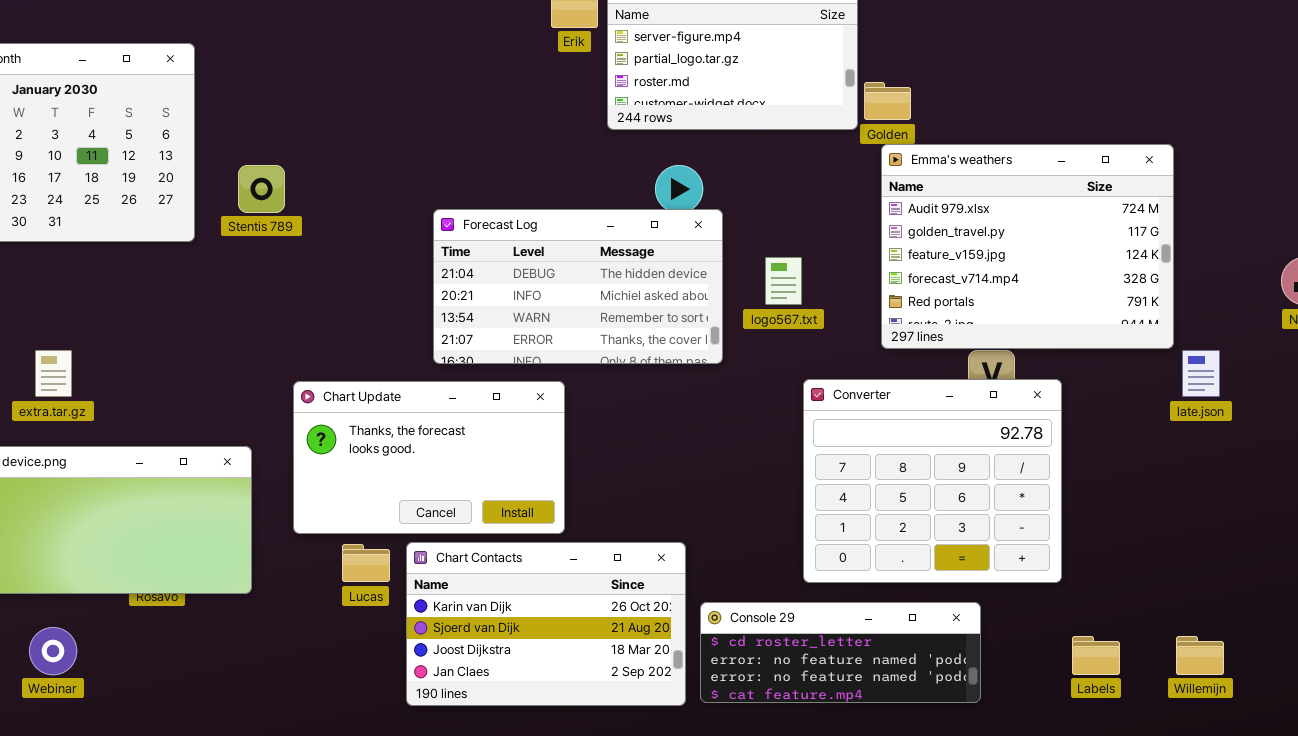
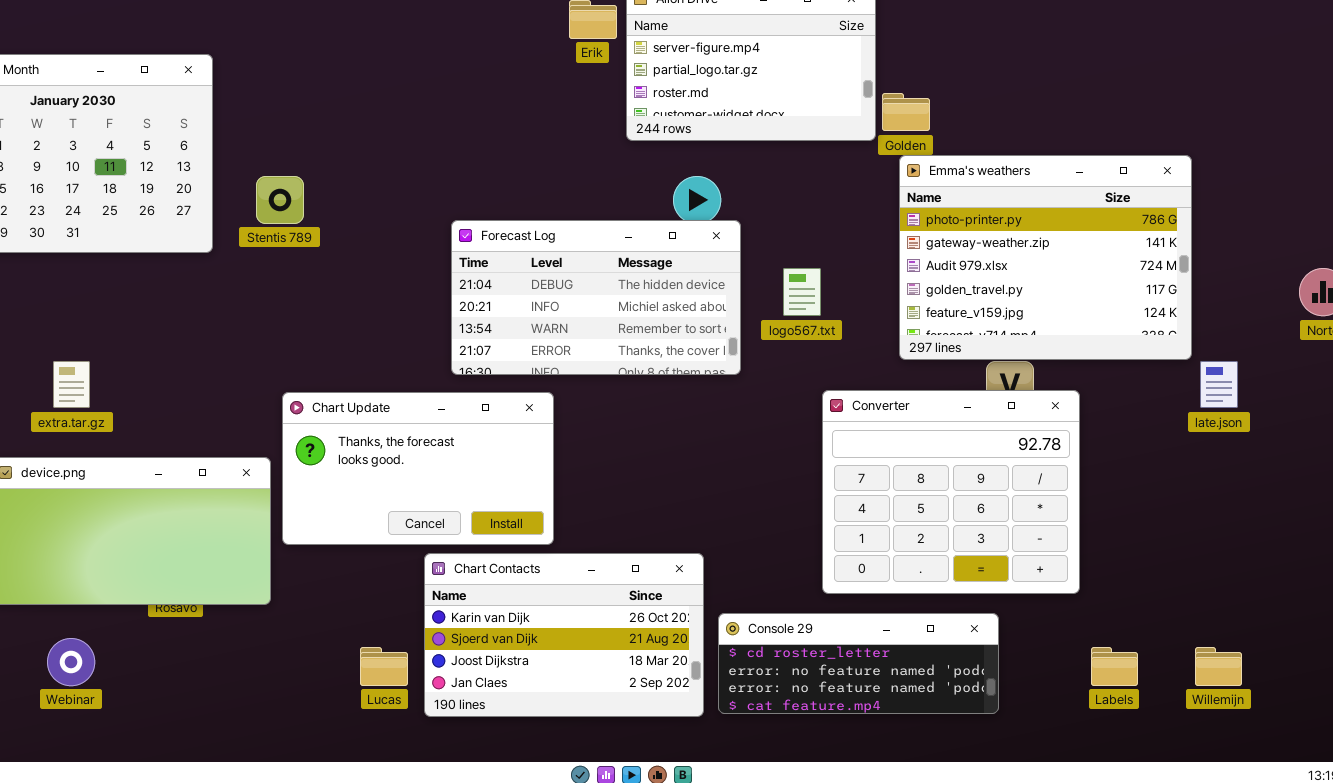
Emma's weathers: [881,144,1174,349] -> [899,155,1192,360], scrolled up 2 rows
Chart Update: [293,381,565,534] -> [282,392,554,545], moved
Lucas: [342,544,390,582] -> [360,647,408,686], moved

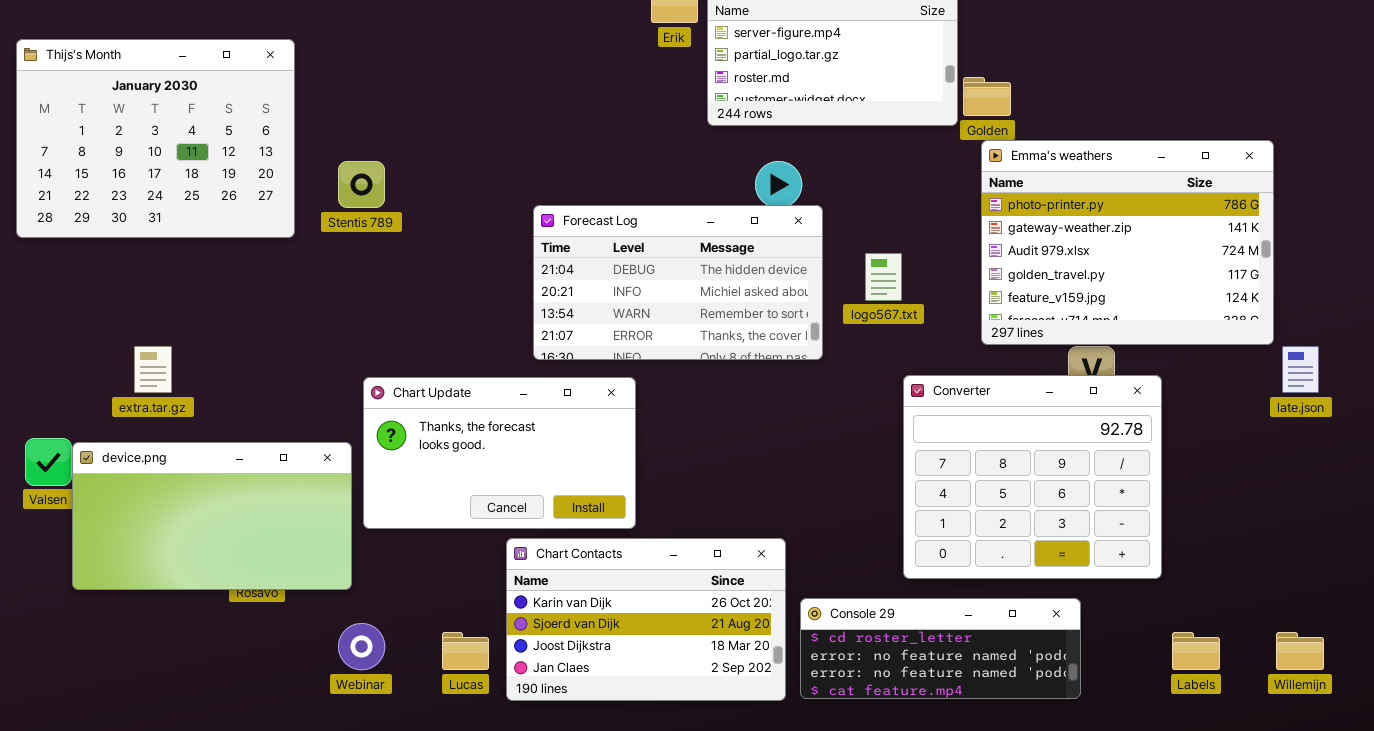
Webinar: [47,638,95,686] -> [338,623,385,670], moved

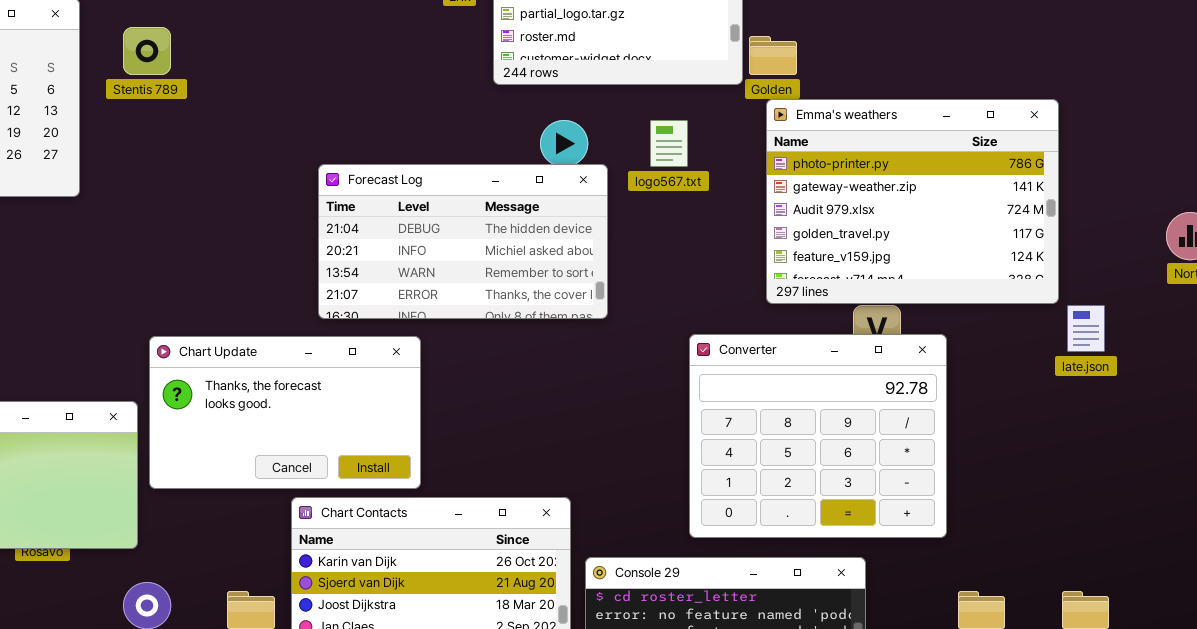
Stentis 789: [338,161,385,208] -> [123,27,171,75], moved
logo567.txt: [865,253,902,301] -> [650,120,688,167], moved

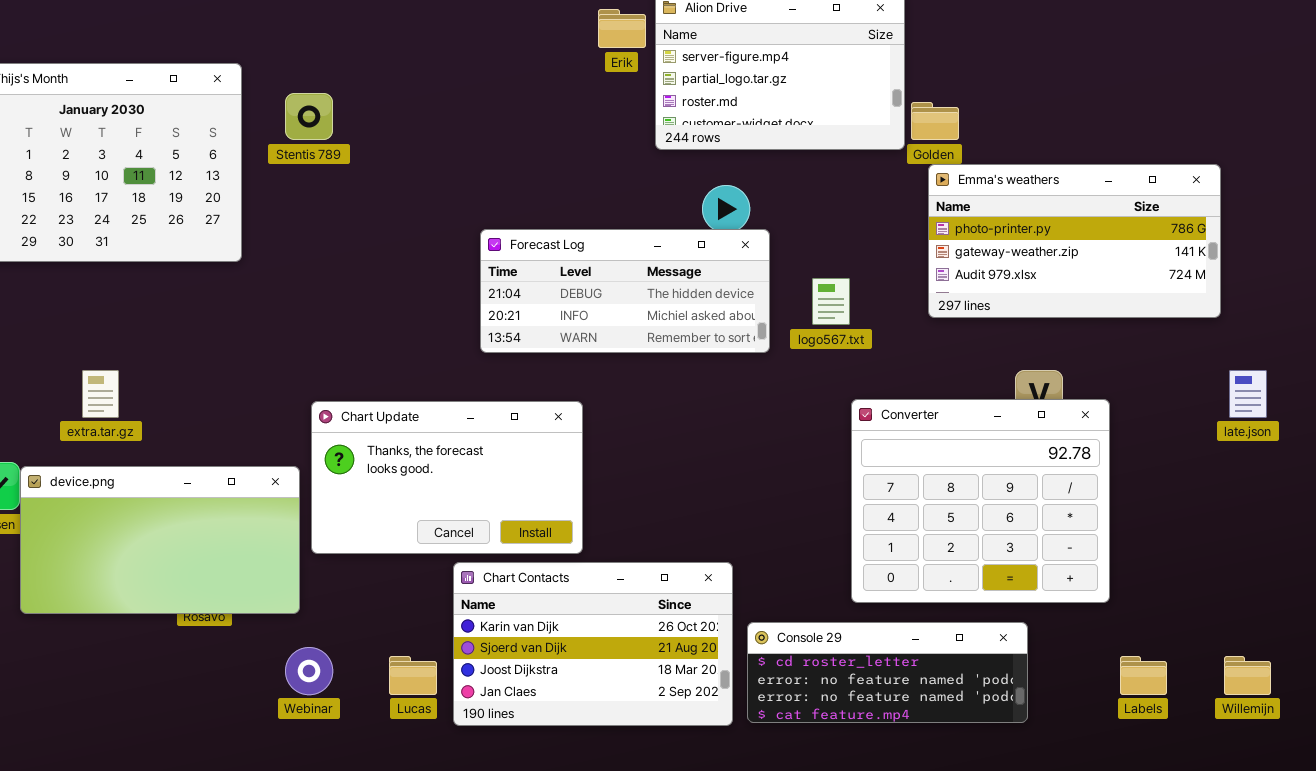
Emma's weathers: [766,99,1059,304] -> [928,164,1221,318], resized
logo567.txt: [650,120,688,167] -> [812,278,850,325], moved
Forecast Log: [318,164,608,319] -> [480,229,770,353], resized

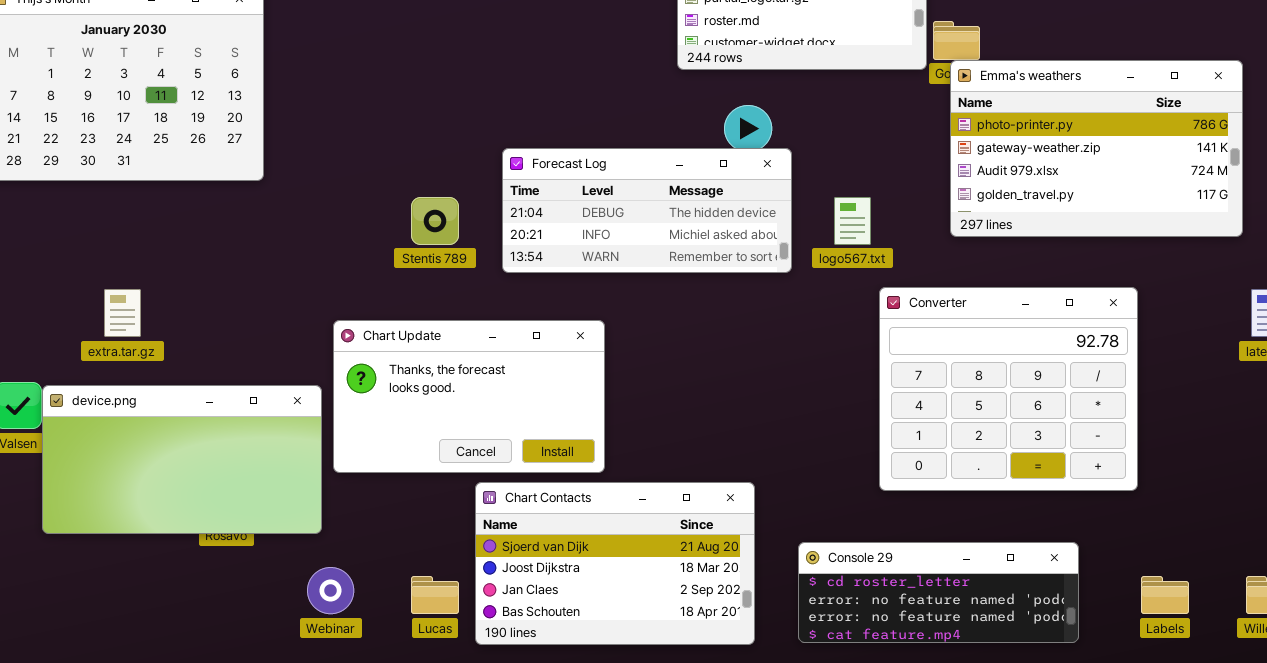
Stentis 789: [285,93,333,140] -> [411,197,459,245], moved
Emma's weathers: [928,164,1221,318] -> [950,60,1243,237], resized
Converter: [851,399,1110,603] -> [879,287,1138,491], moved
Chart Contacts: [453,562,733,726] -> [475,482,755,645], scrolled down 1 row
Console 29: [747,622,1028,723] -> [798,542,1079,643], moved

